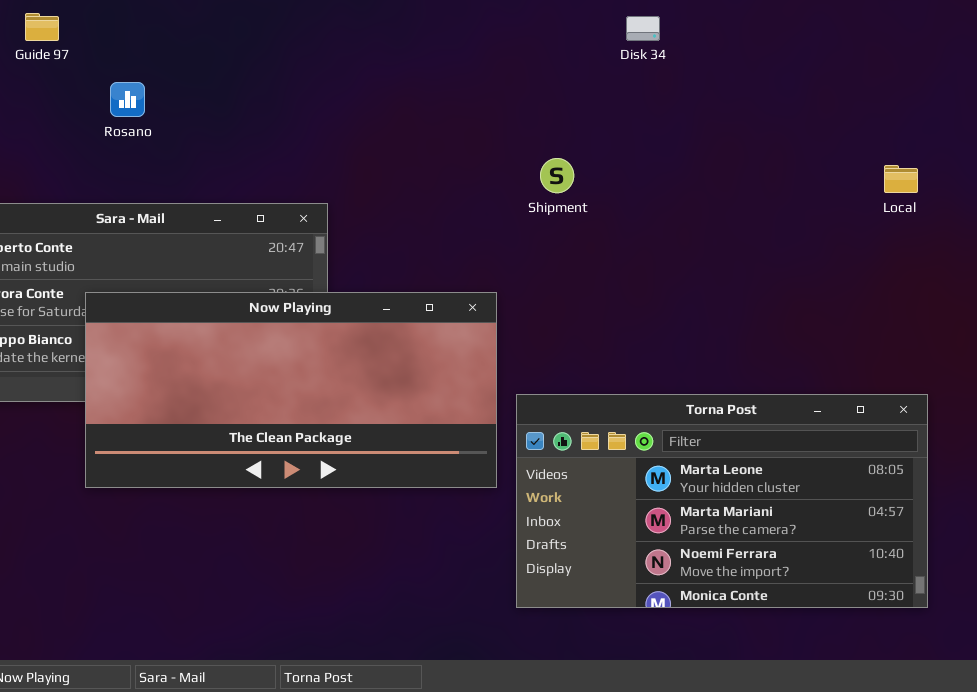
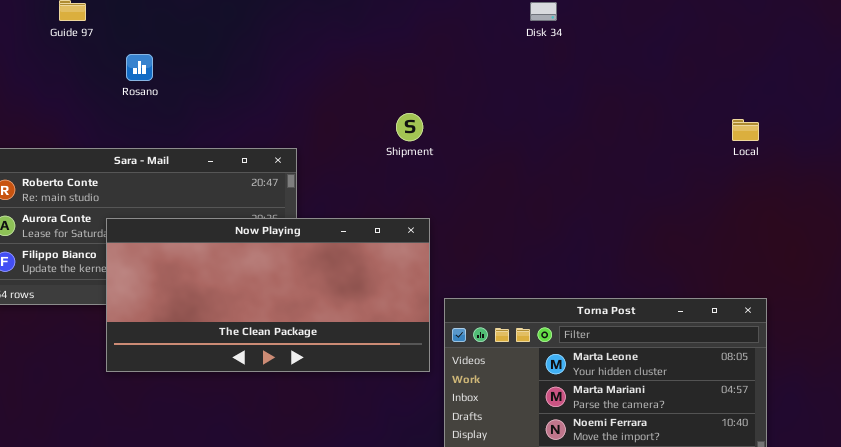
Shipment: [540,158,574,193] -> [396,113,423,141], moved

